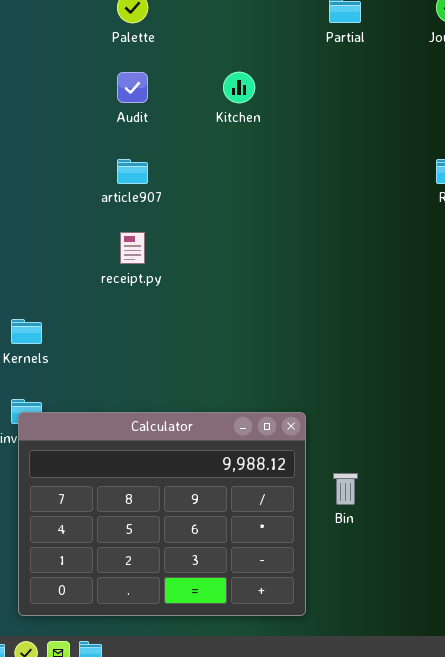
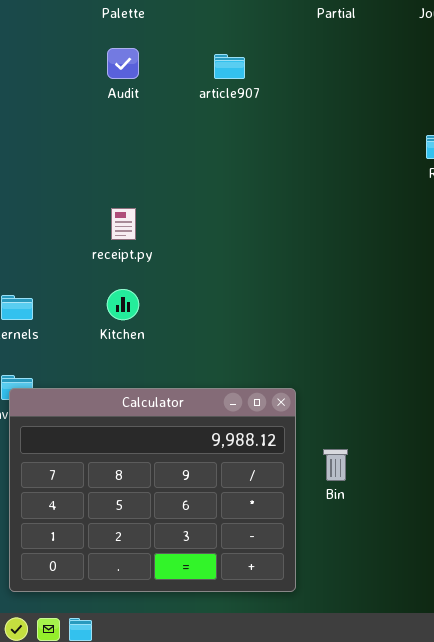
Kitchen: [223,72,255,103] -> [107,289,139,320], moved
article907: [117,159,148,184] -> [214,54,245,79], moved

